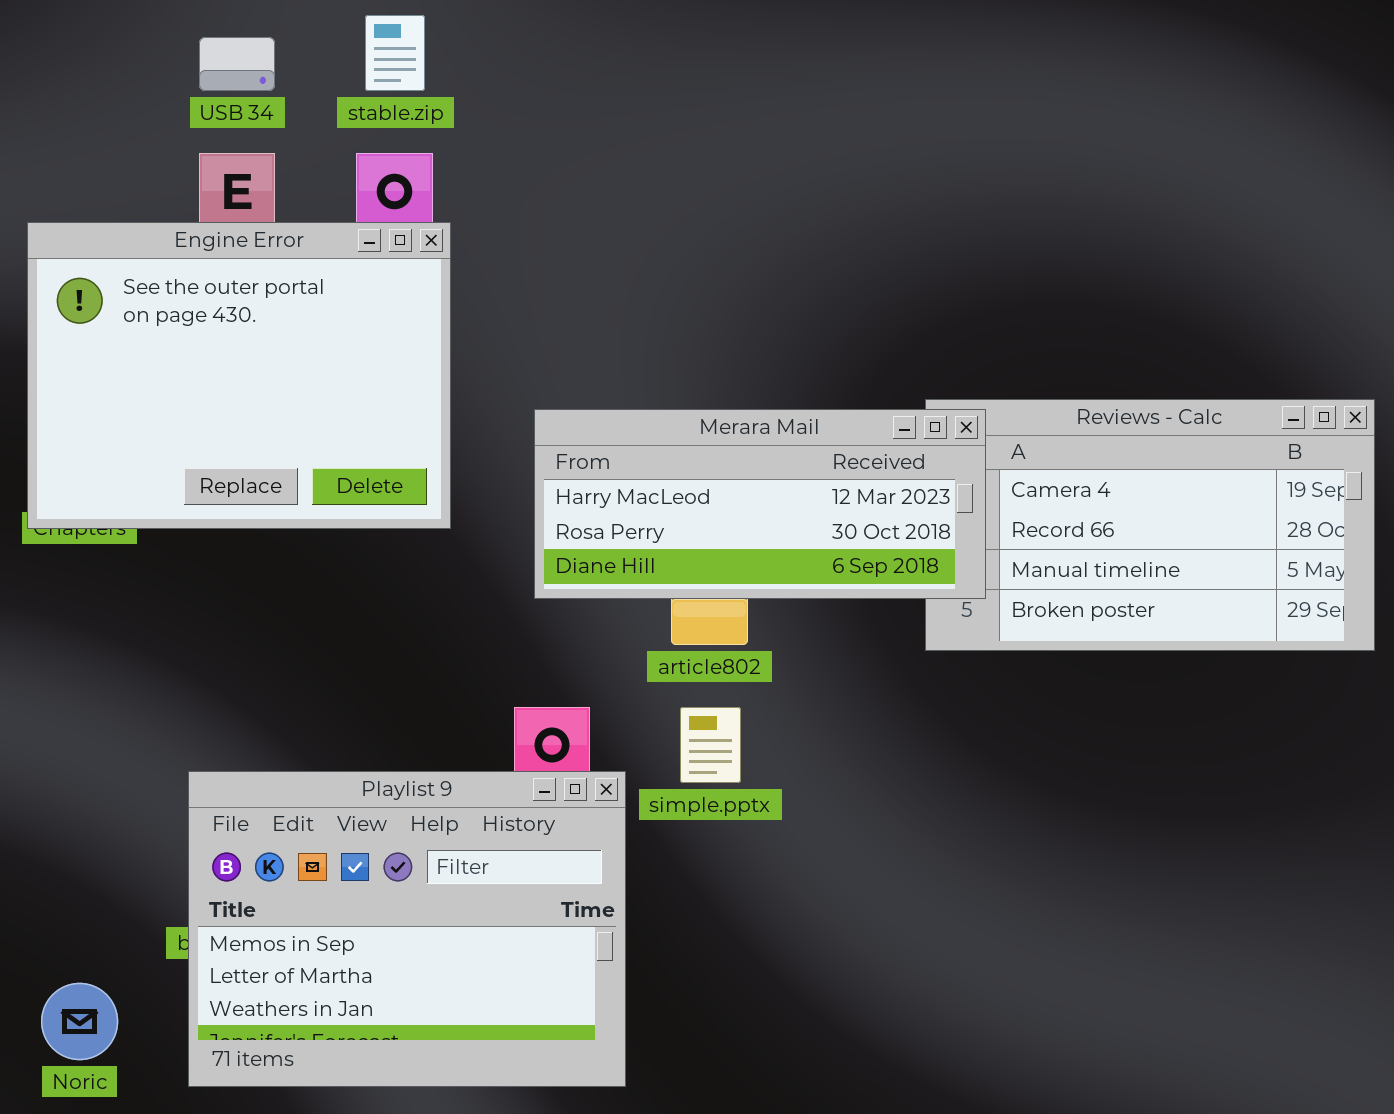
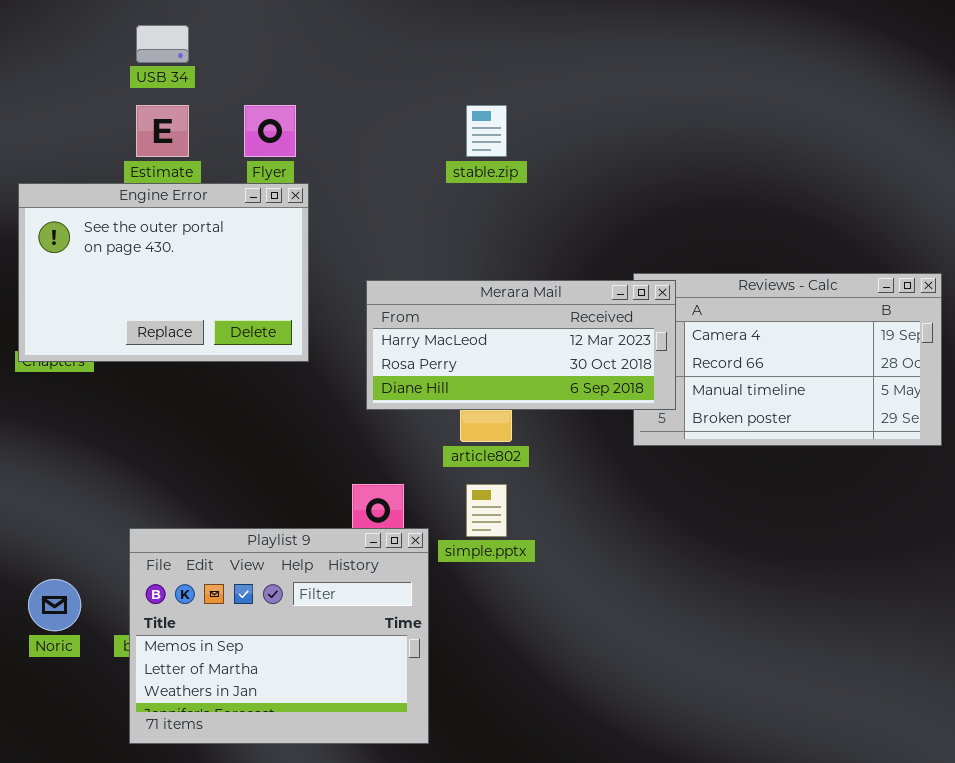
stable.zip: [365,15,425,91] -> [466,105,507,157], moved
Engine Error: [27,222,451,529] -> [18,183,309,362], resized
Noric: [41,983,118,1060] -> [28,579,81,631], moved

